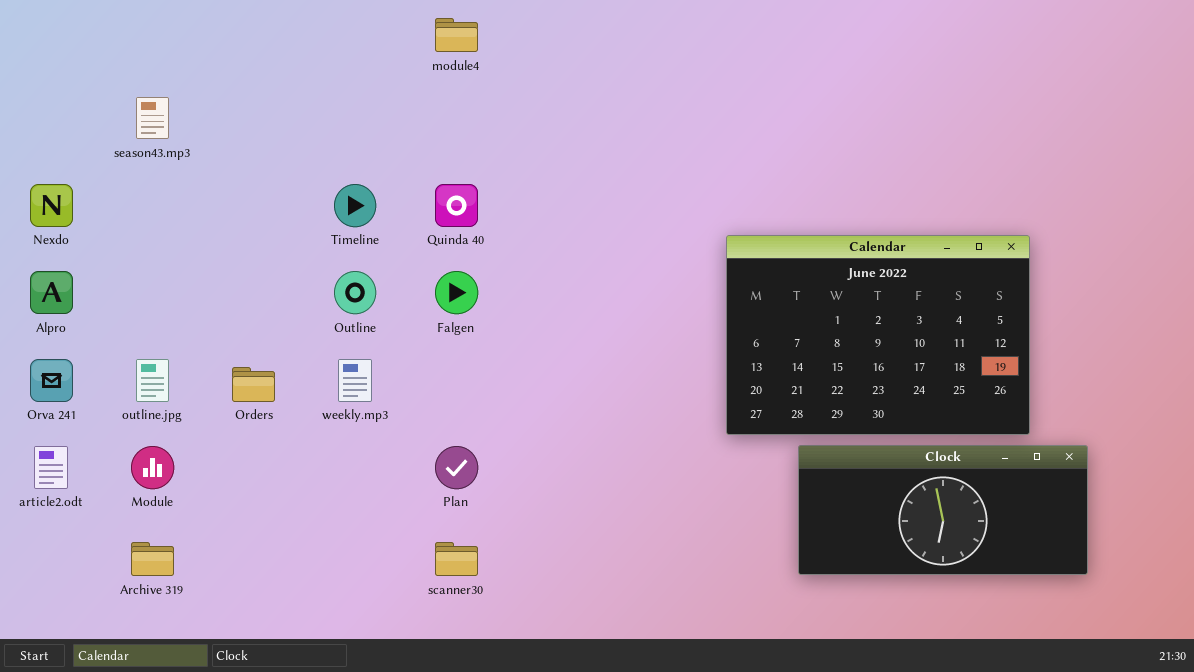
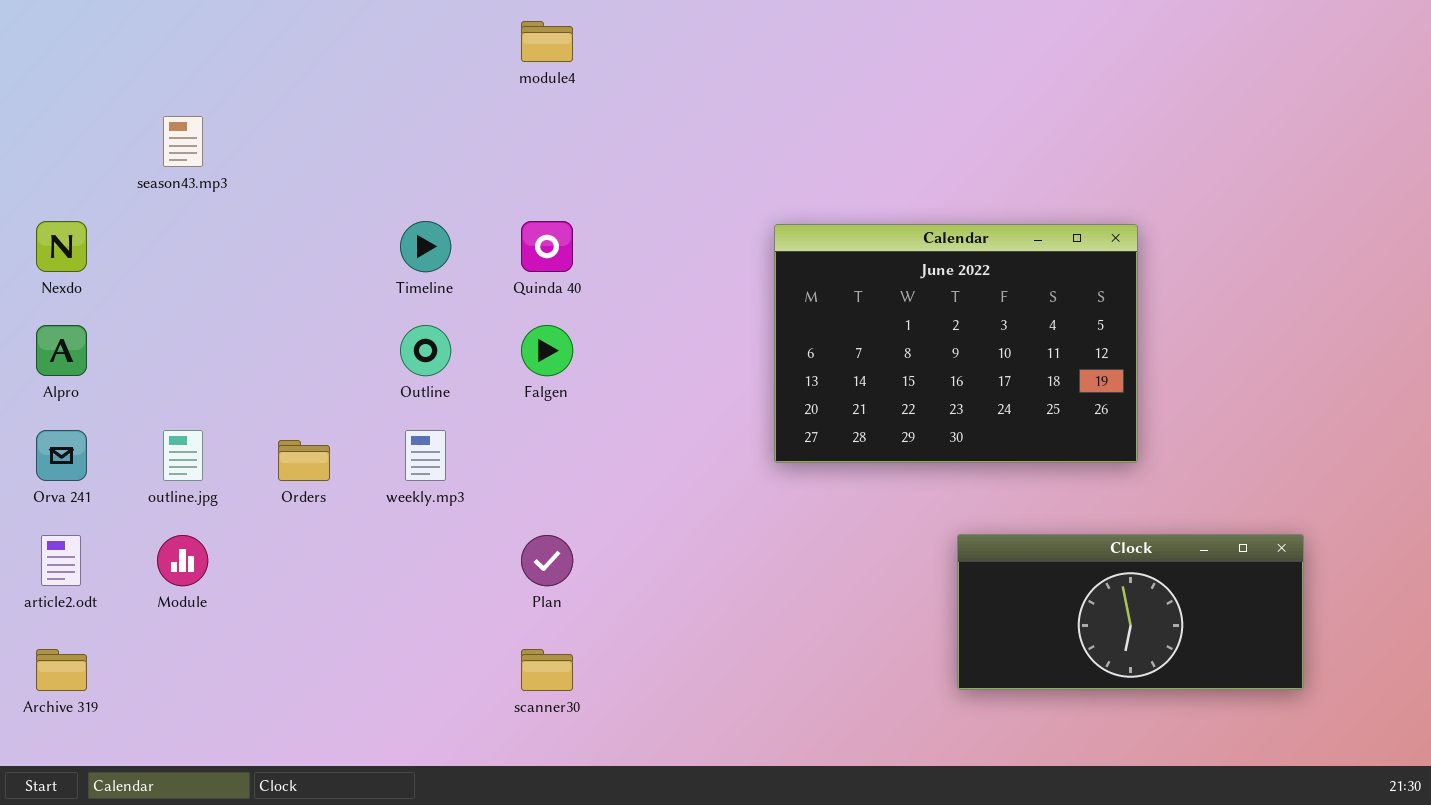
Calendar: [726,235,1030,435] -> [774,224,1138,463], moved
Archive 319: [131,542,174,576] -> [36,649,87,691], moved

